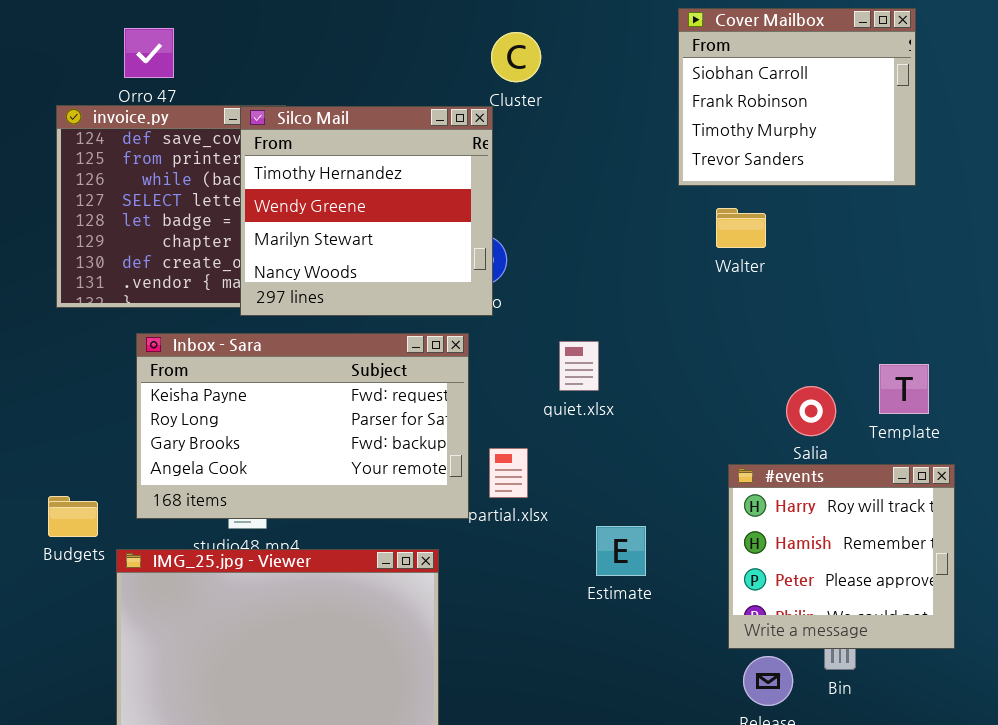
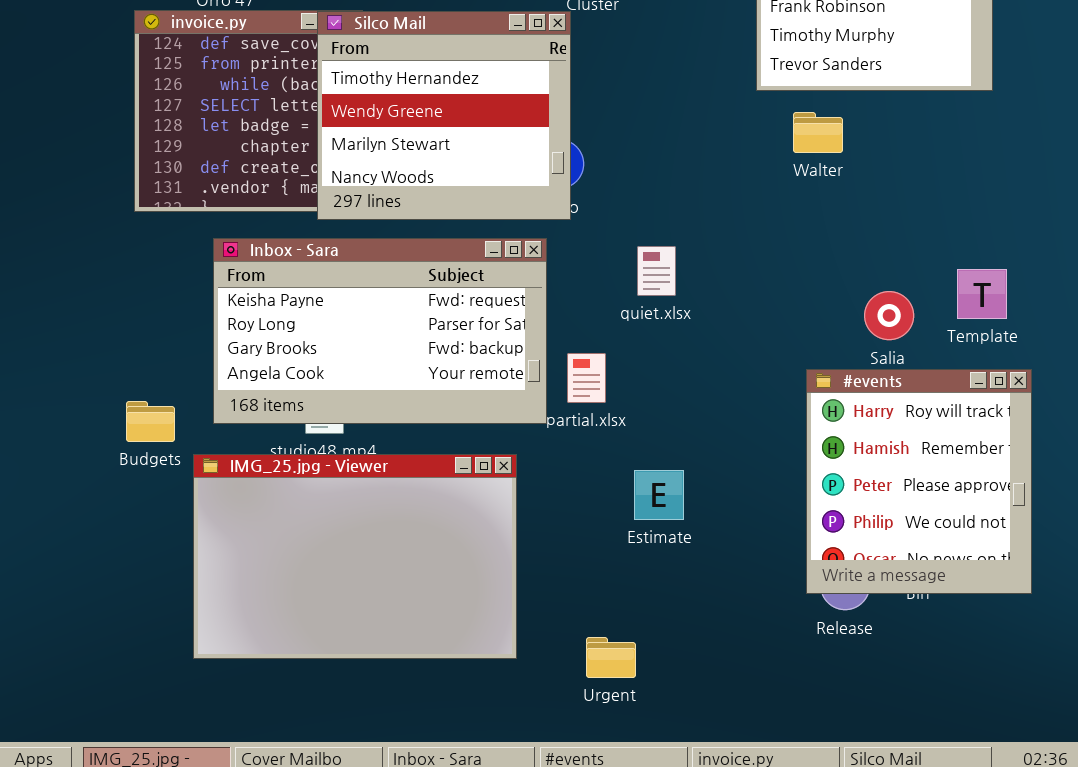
#events: [728,464,955,649] -> [806,369,1032,594], resized
Estimate: [596,526,646,576] -> [634,470,684,520], moved

